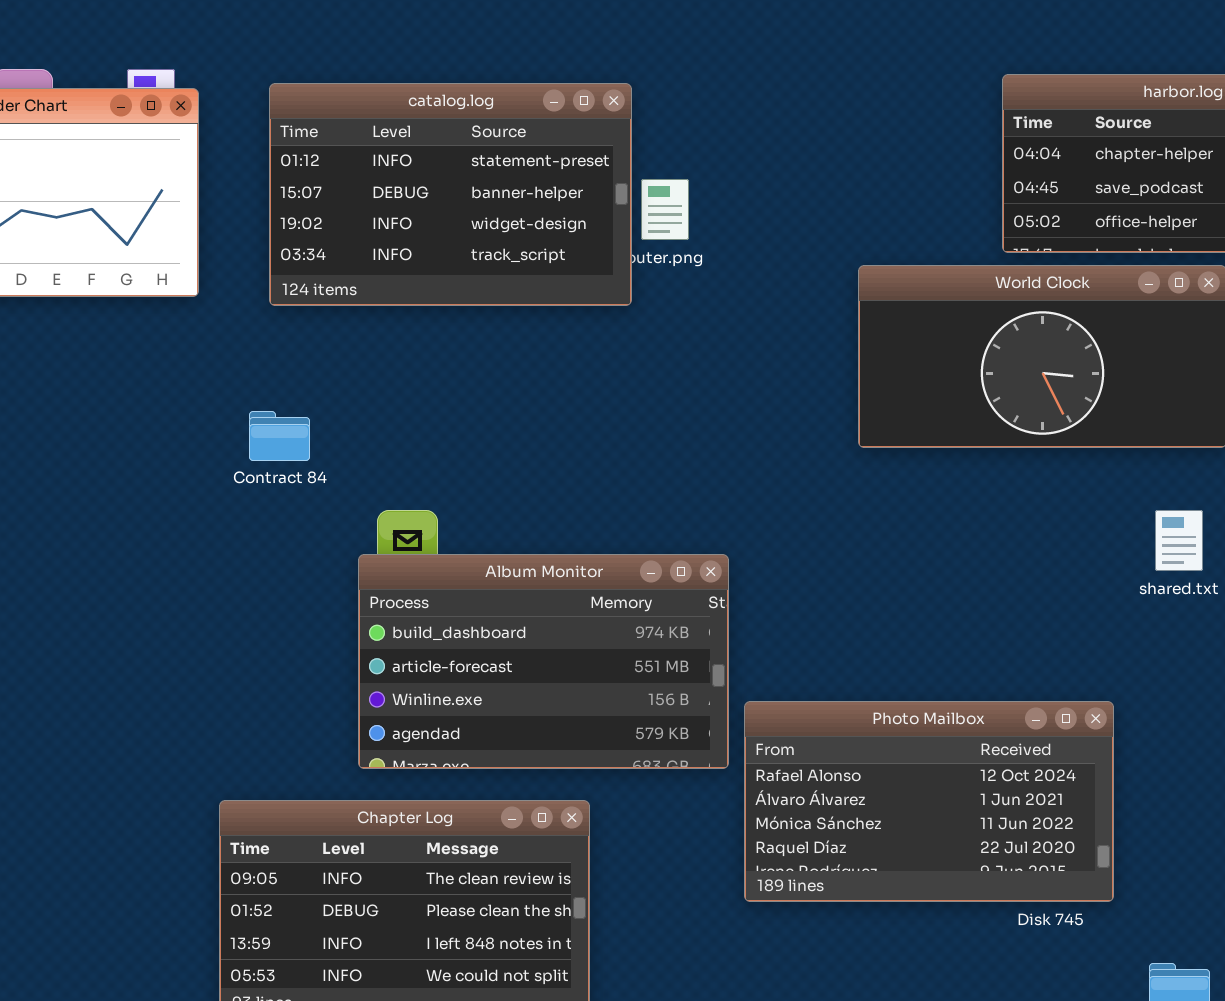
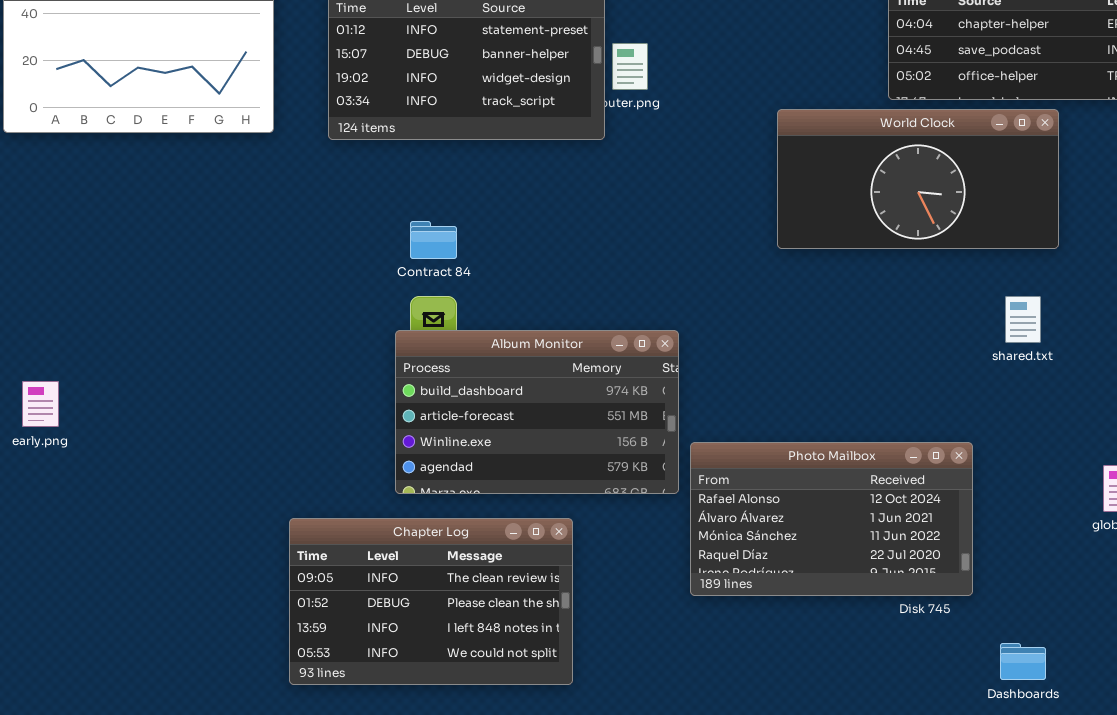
Contract 84: [249,411,310,461] -> [410,221,457,259], moved

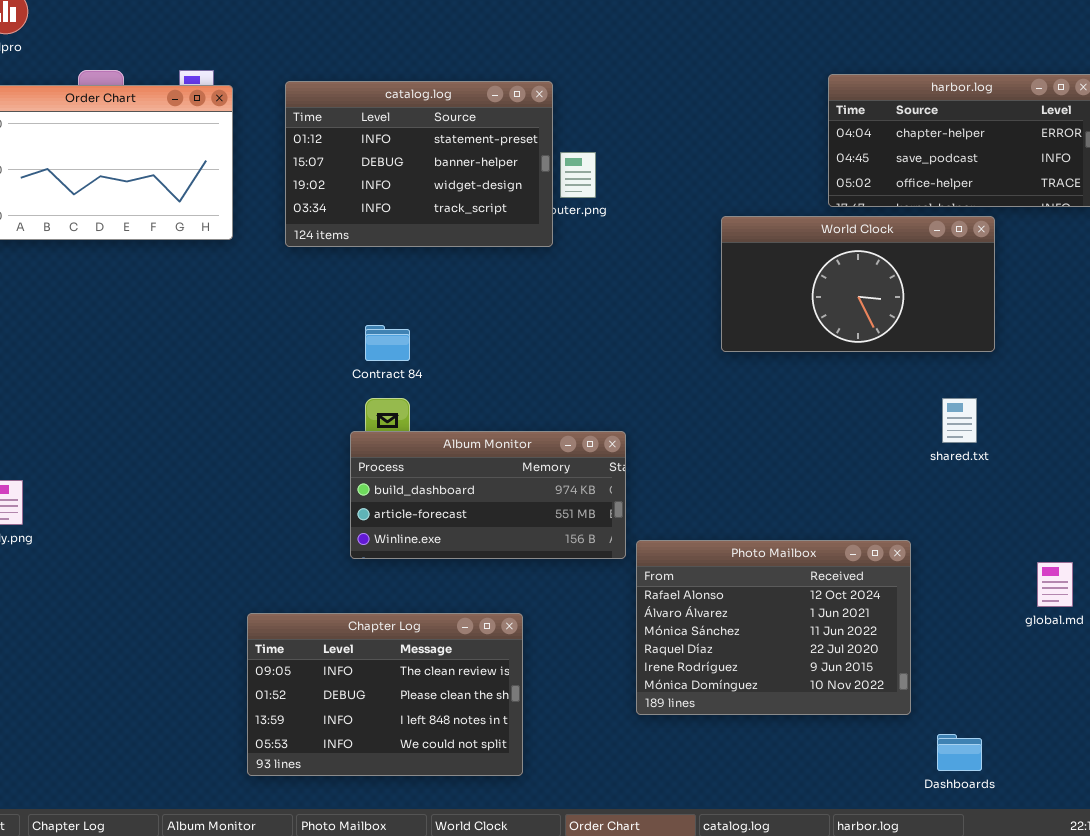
Album Monitor: [395,330,679,494] -> [350,431,626,559], resized
Photo Mailbox: [690,442,973,596] -> [636,540,911,715], resized

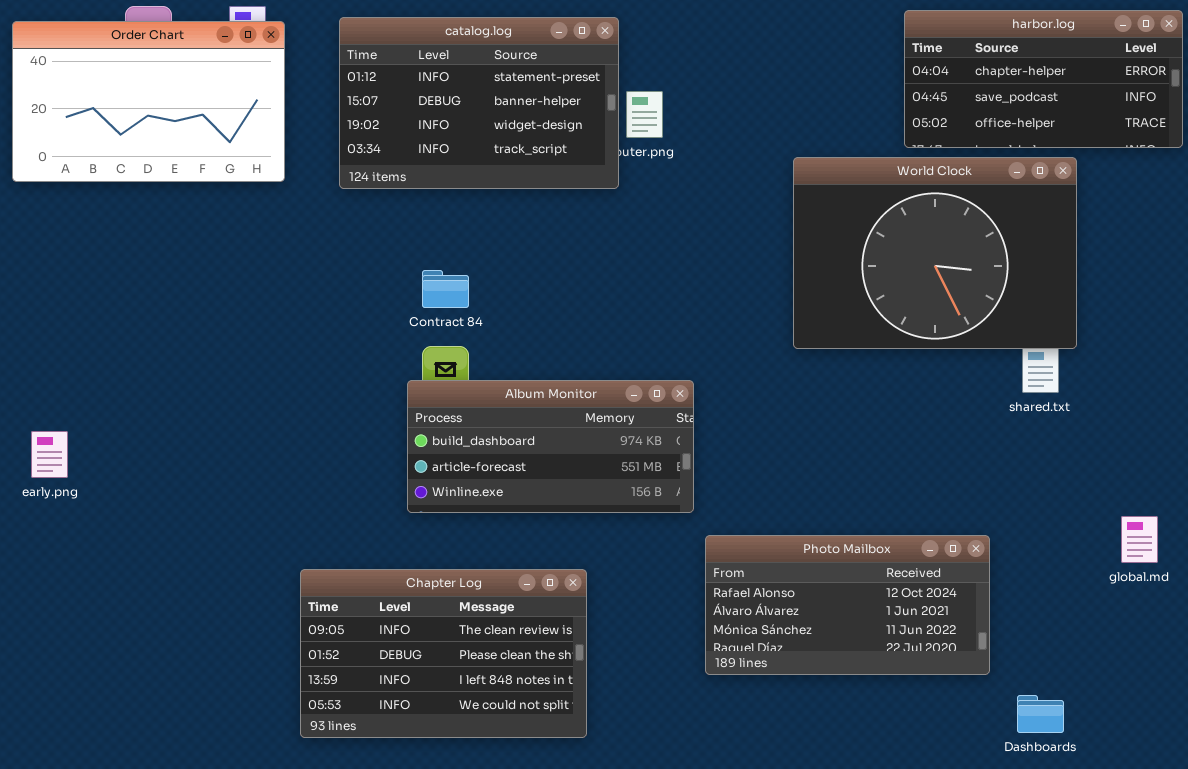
World Clock: [721,216,995,352] -> [793,157,1077,349], resized
Photo Mailbox: [636,540,911,715] -> [705,535,990,675], resized

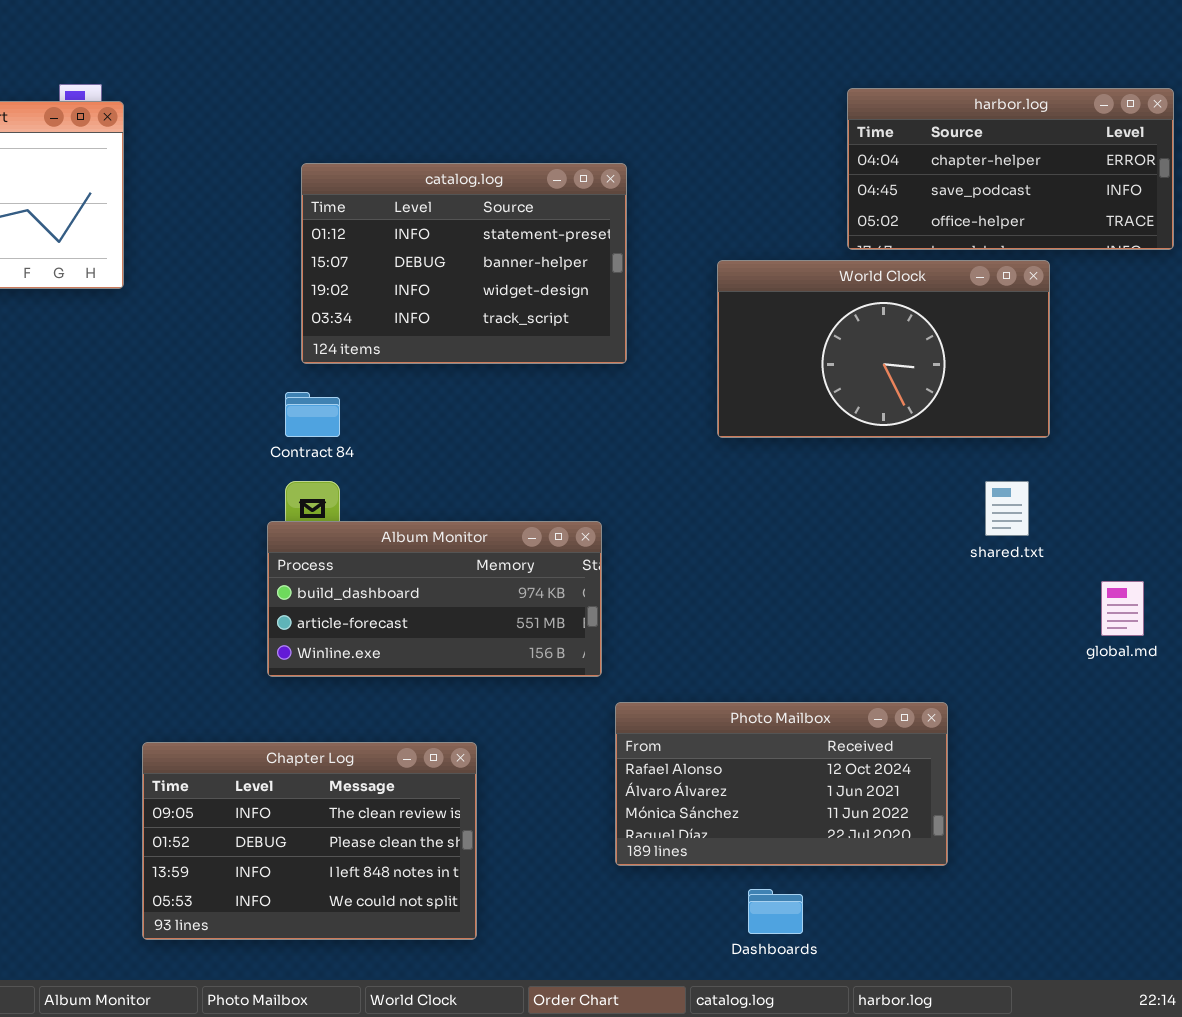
catalog.log: [339,17,619,189] -> [301,163,627,364], moved
World Clock: [793,157,1077,349] -> [717,260,1050,438], resized
global.md: [1121,516,1158,563] -> [1101,581,1144,636], moved
Dashboards: [1017,695,1064,733] -> [748,889,803,934], moved

